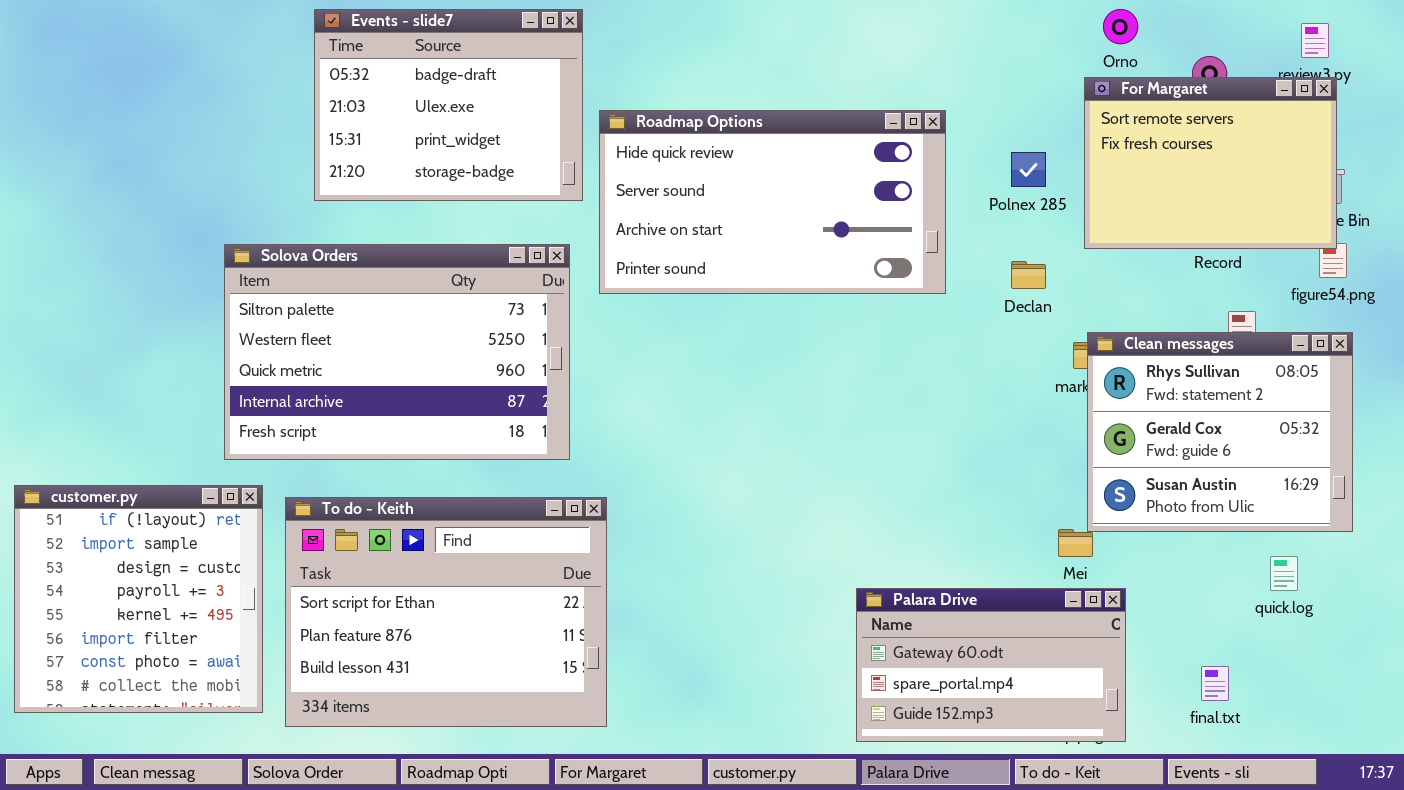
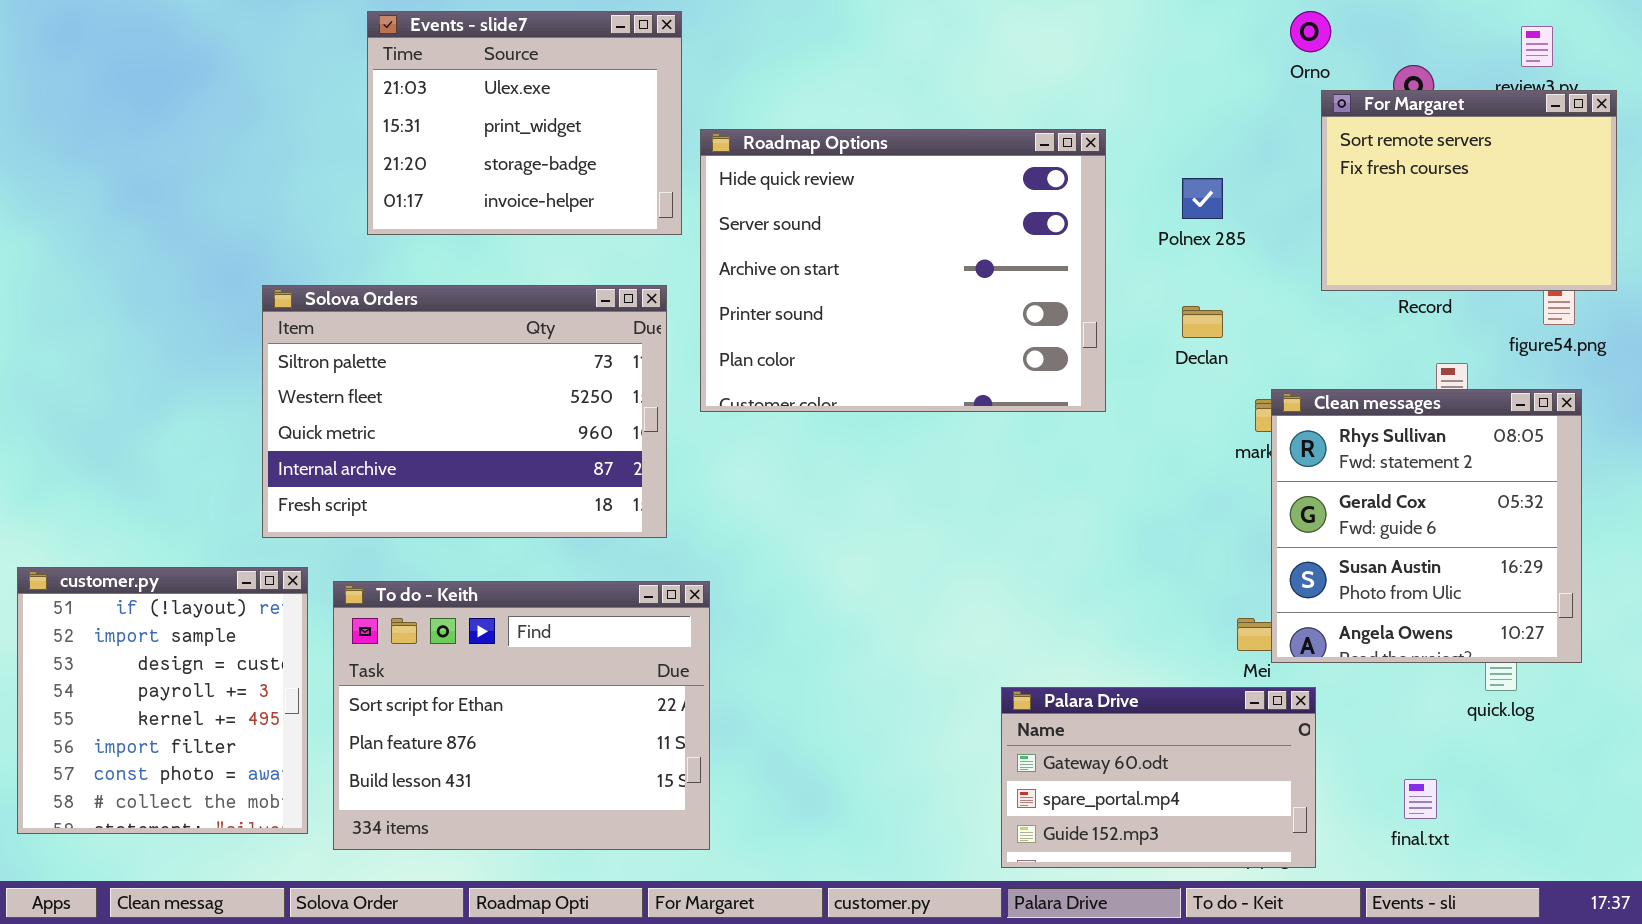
Events - slide7: [314,9,583,201] -> [367,11,682,235], scrolled down 1 row
For Margaret: [1084,77,1337,249] -> [1321,90,1617,291], moved
Roadmap Options: [599,110,946,294] -> [700,129,1106,412], resized
Clean messages: [1087,332,1353,532] -> [1271,389,1582,663], resized

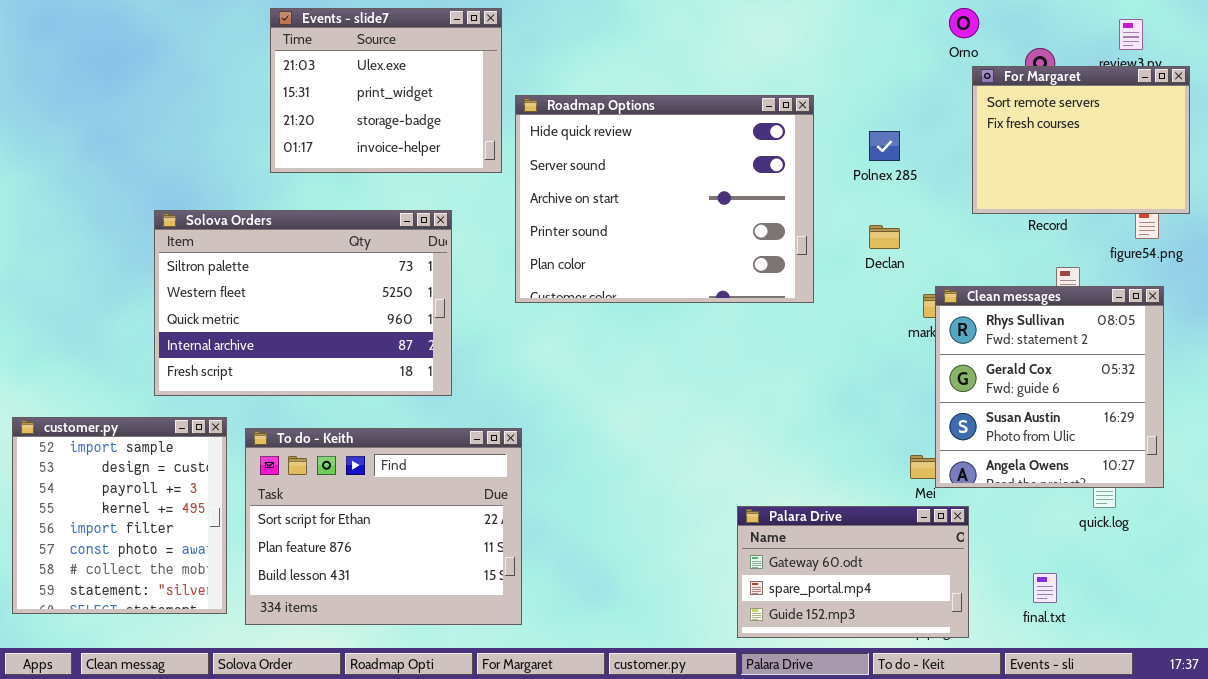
Solova Orders: [262,285,667,538] -> [154,210,452,396], moved
customer.py: [17,567,308,834] -> [12,417,227,614], scrolled down 1 row

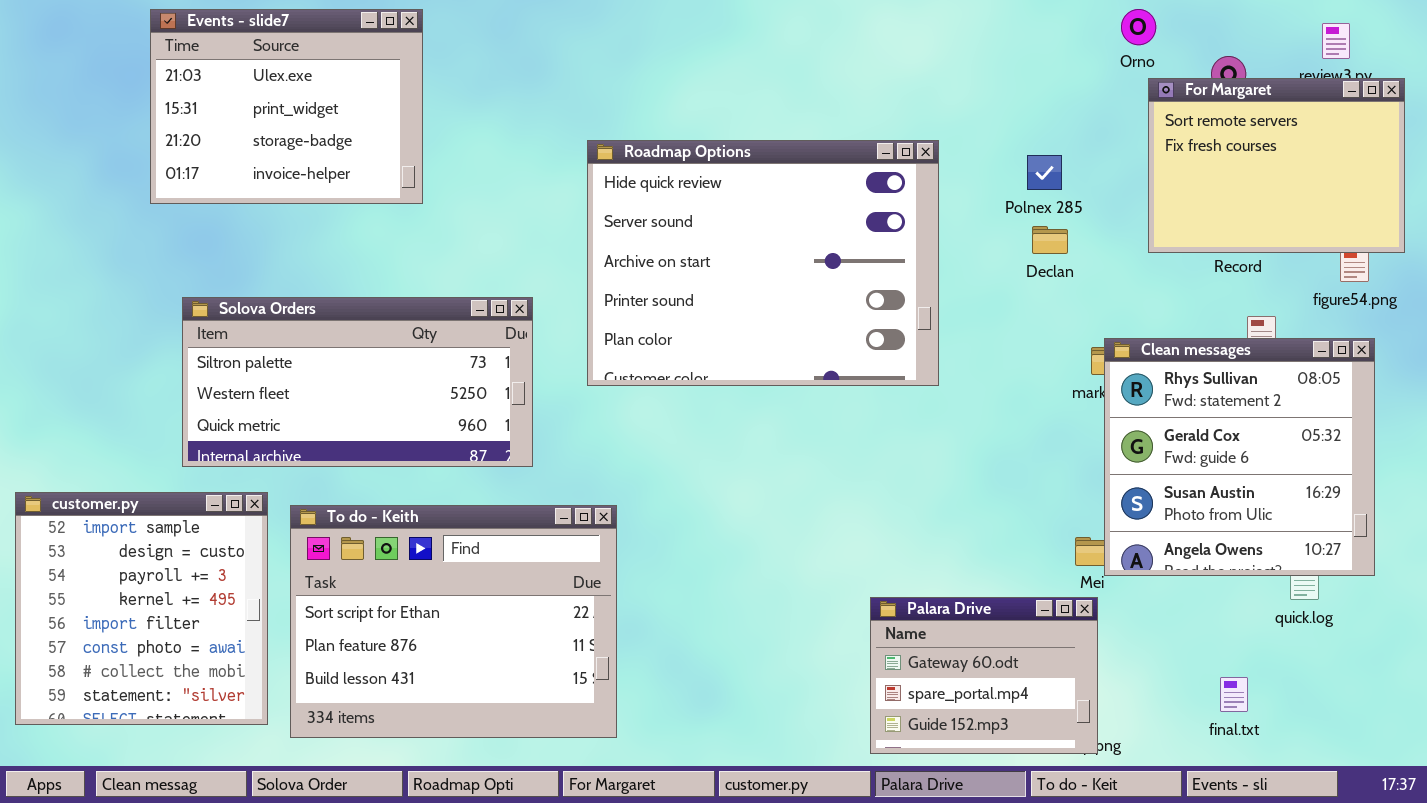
Events - slide7: [270,8,502,173] -> [150,9,423,204], moved
Roadmap Options: [515,95,814,303] -> [587,140,939,386], moved
Solova Orders: [154,210,452,396] -> [182,297,533,467], resized
Declan: [869,225,900,249] -> [1032,226,1068,254], moved
Palara Drive: [737,506,969,638] -> [870,597,1098,754], resized

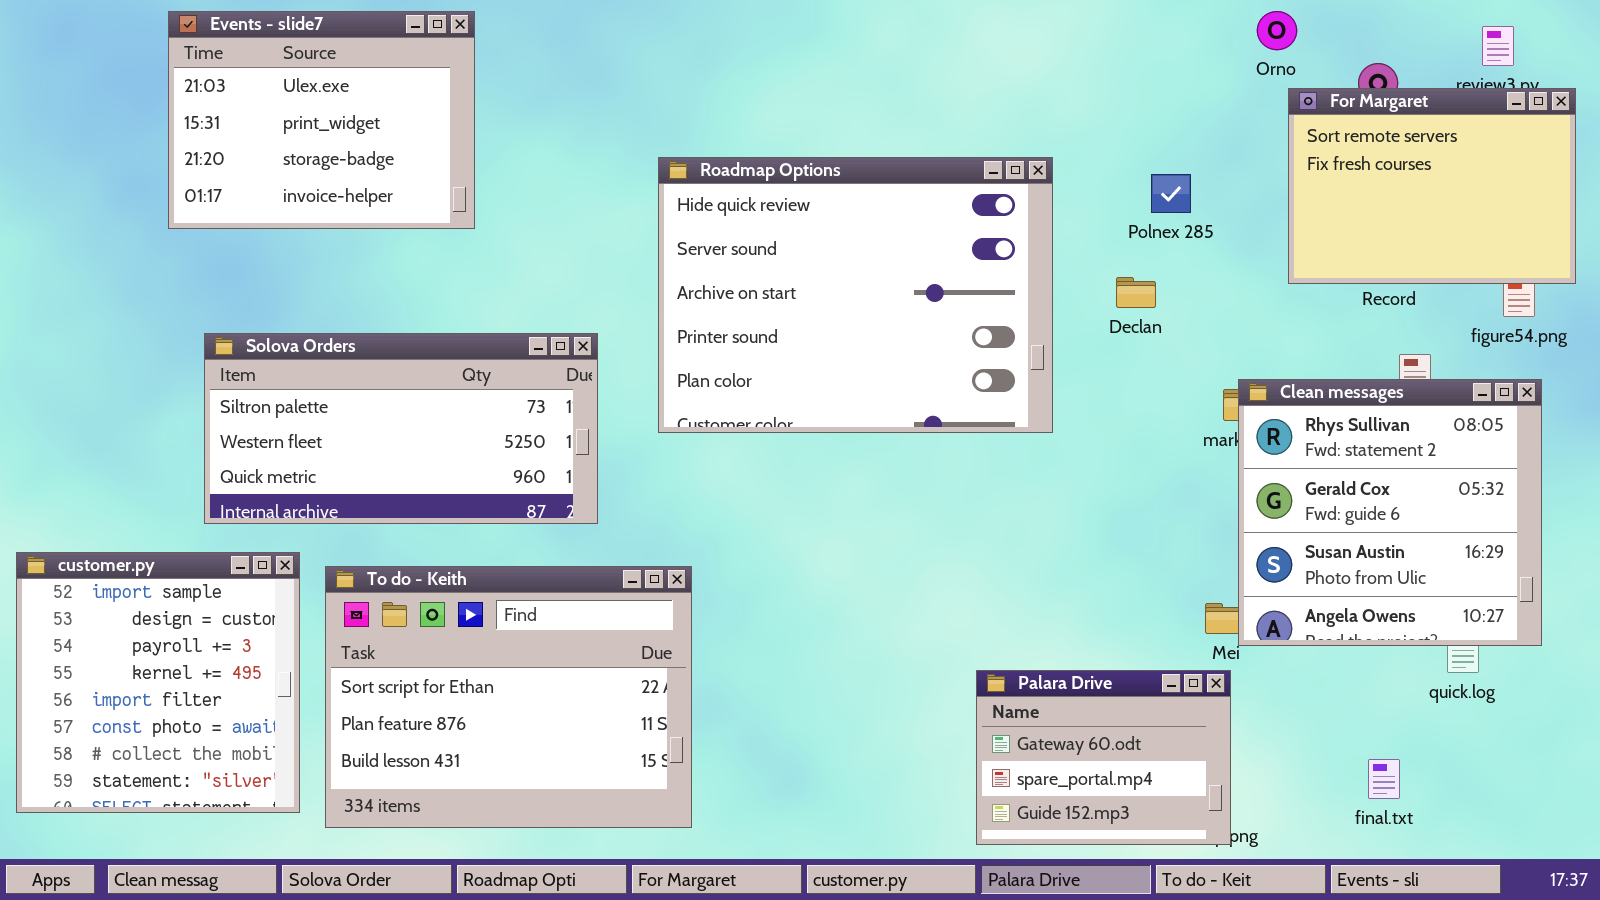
Declan: [1032,226,1068,254] -> [1116,277,1156,308], moved

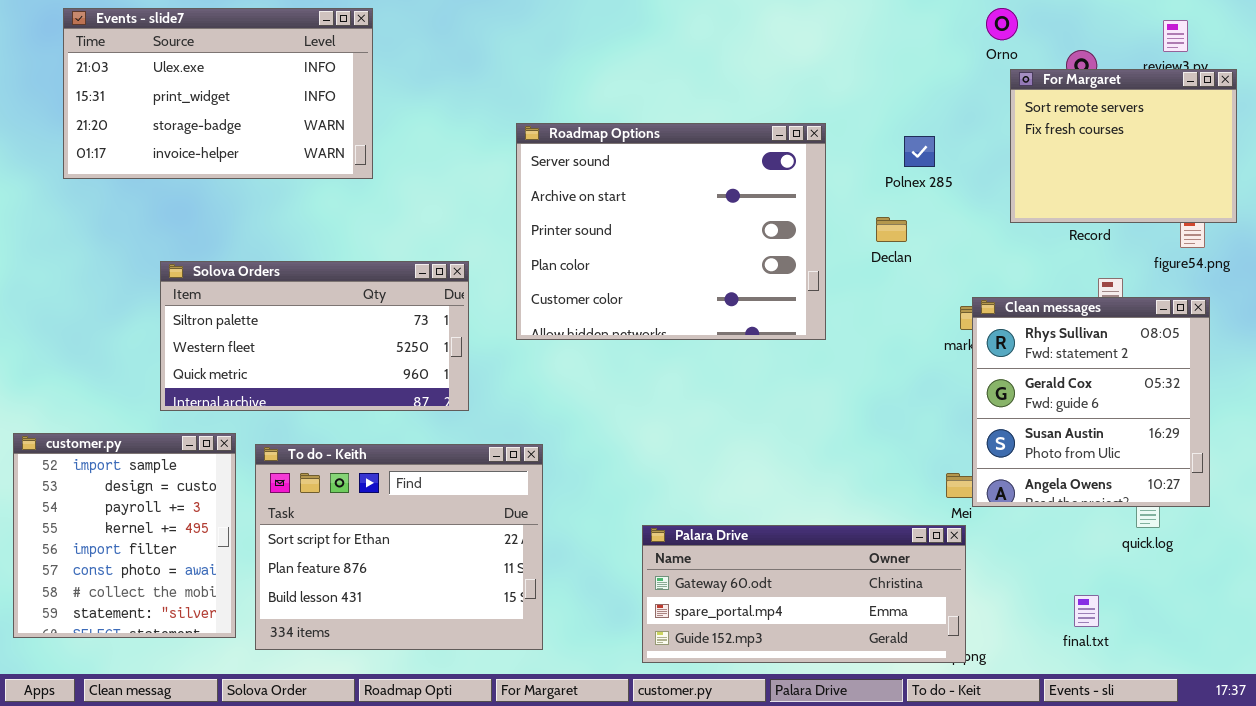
Events - slide7: [168,11,475,229] -> [63,8,373,179], resized
Roadmap Options: [658,157,1053,433] -> [516,123,826,340], scrolled down 1 row
Palara Drive: [976,670,1231,845] -> [642,525,966,663], resized

